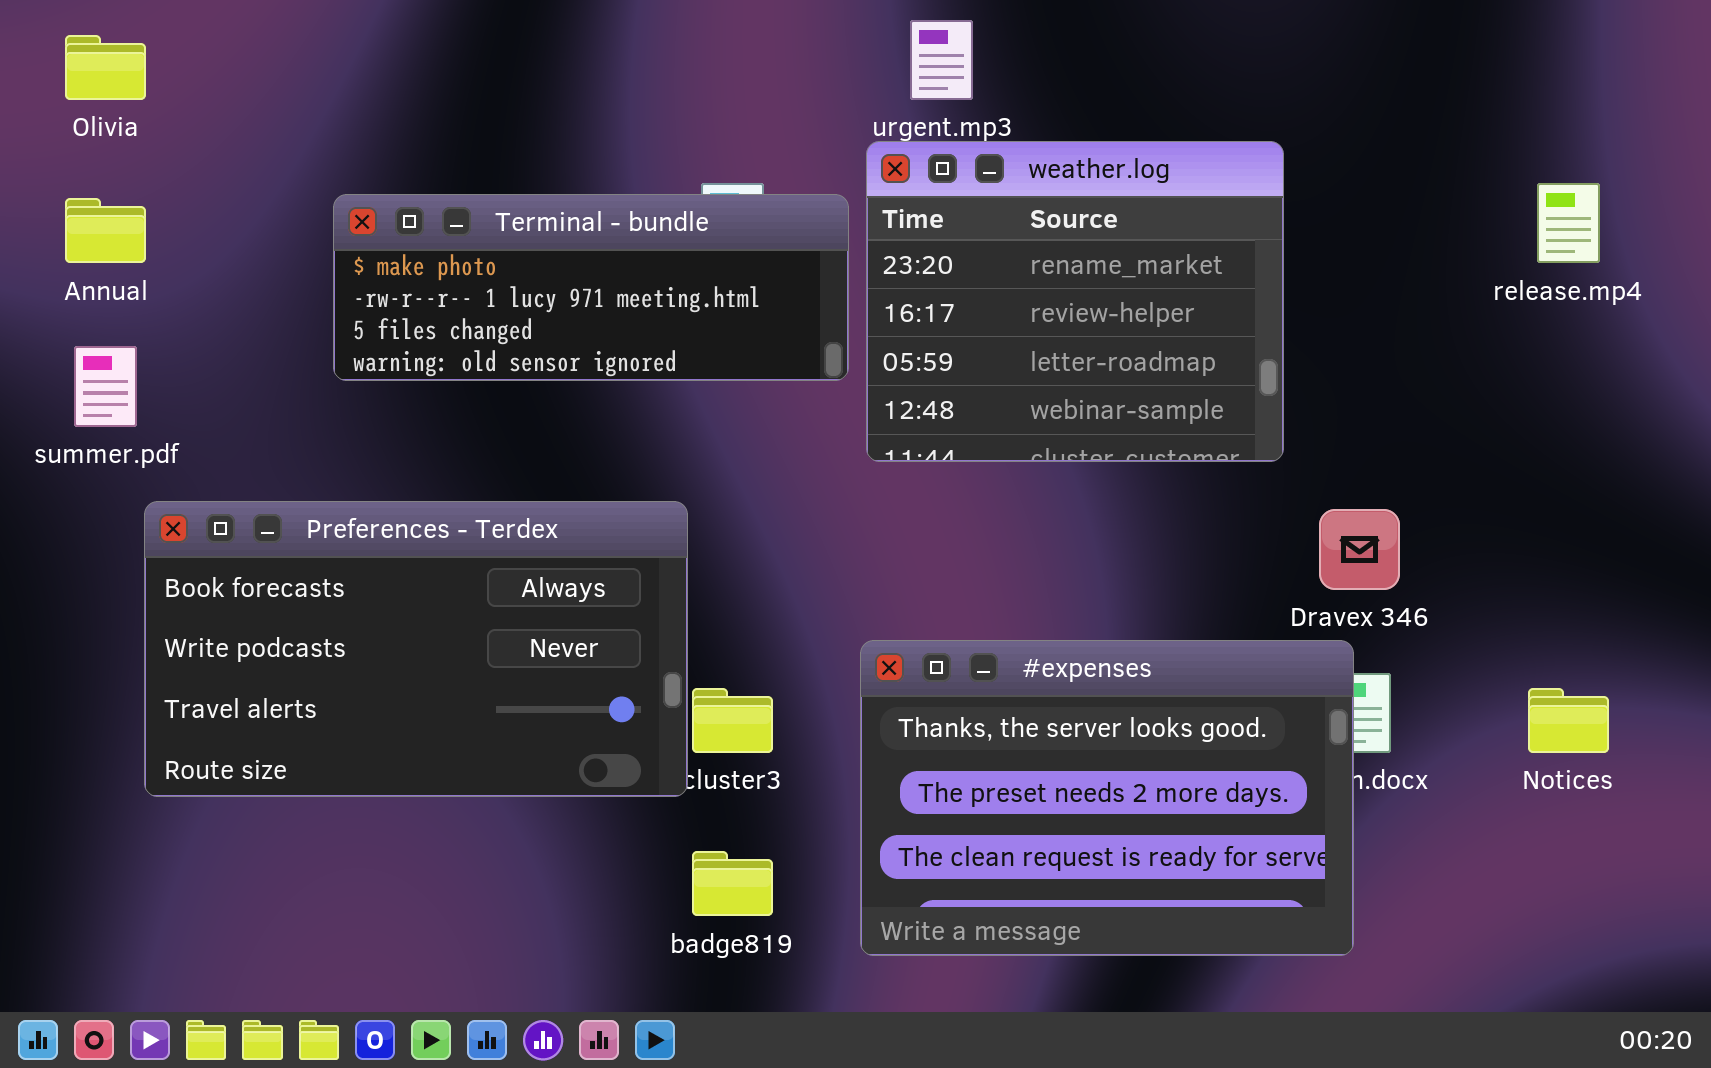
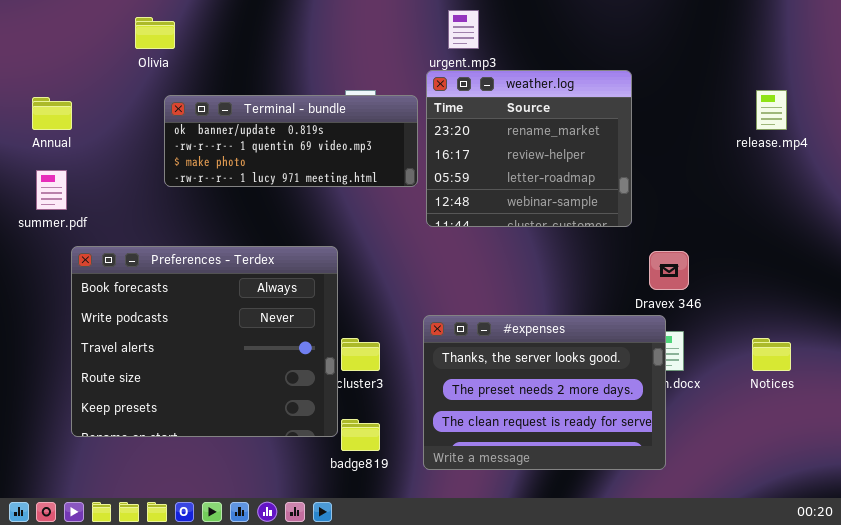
Olivia: [65,35,146,100] -> [135,17,175,49], moved
Terminal - bundle: [333,194,849,381] -> [164,95,418,187], scrolled up 2 rows
Preferences - Terdex: [144,501,688,797] -> [71,246,338,437], resized

